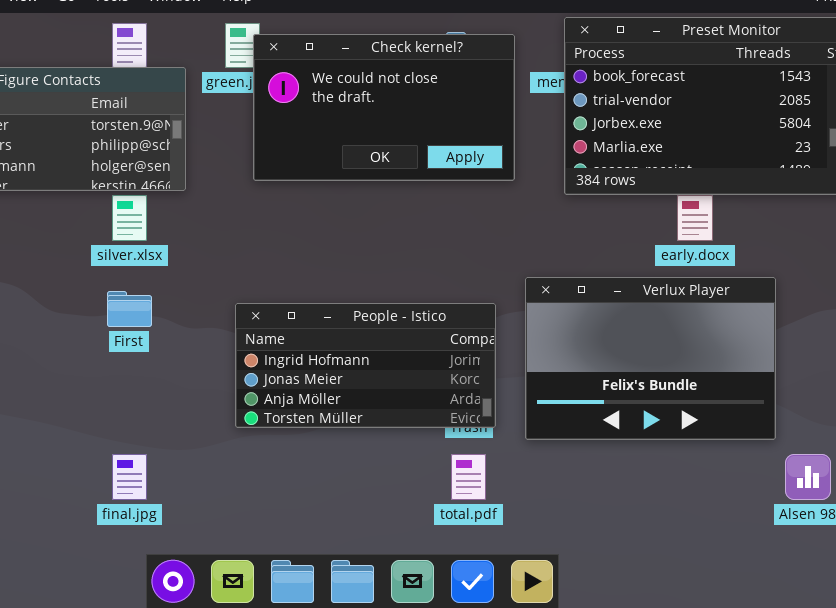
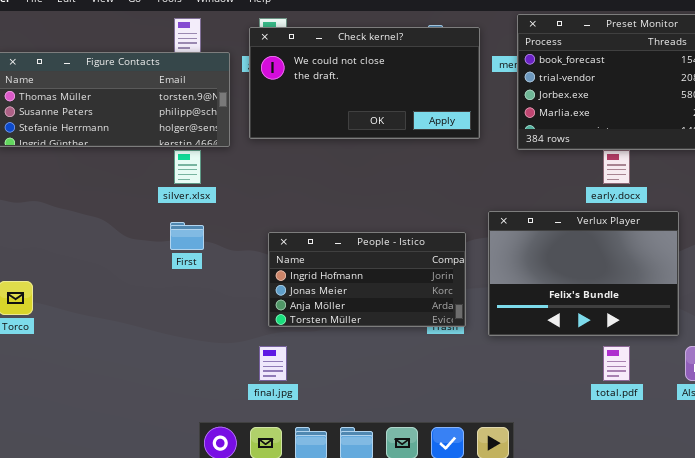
Check kernel?: [253,34,515,181] -> [249,27,480,139], resized
final.jpg: [112,454,147,500] -> [259,346,287,381], moved
total.pdf: [451,454,486,500] -> [603,346,630,381], moved

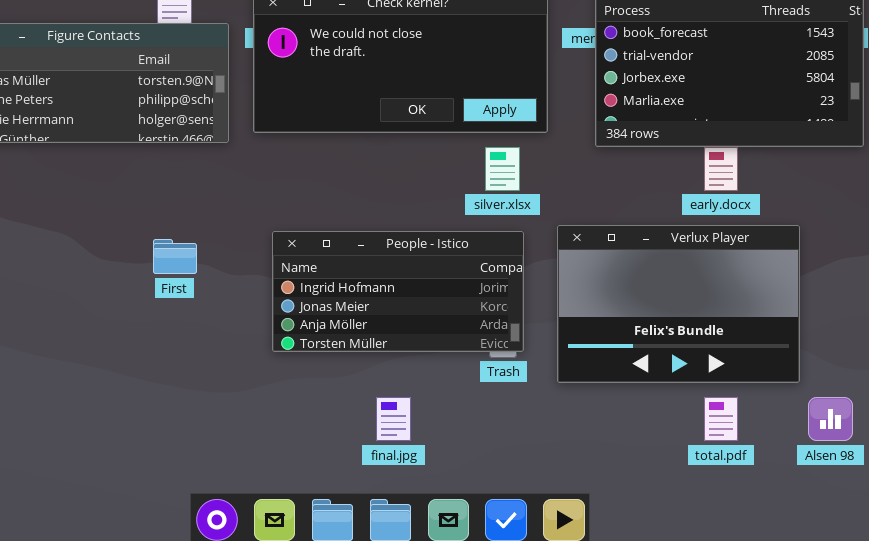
silver.xlsx: [174,150,201,184] -> [485,147,520,191], moved
People - Istico: [268,232,466,327] -> [272,231,524,352], moved
final.jpg: [259,346,287,381] -> [376,397,411,441], moved

